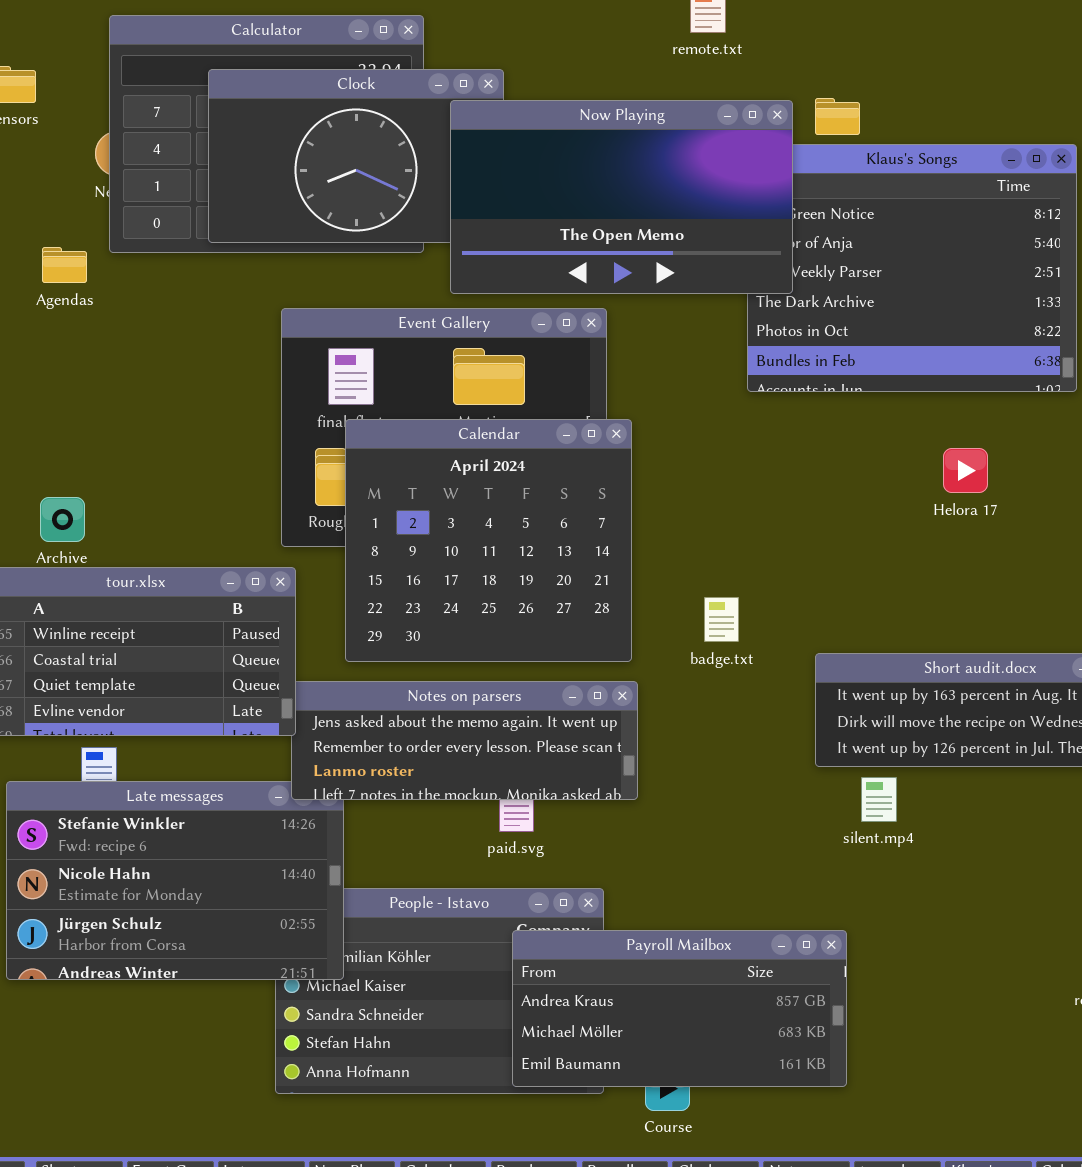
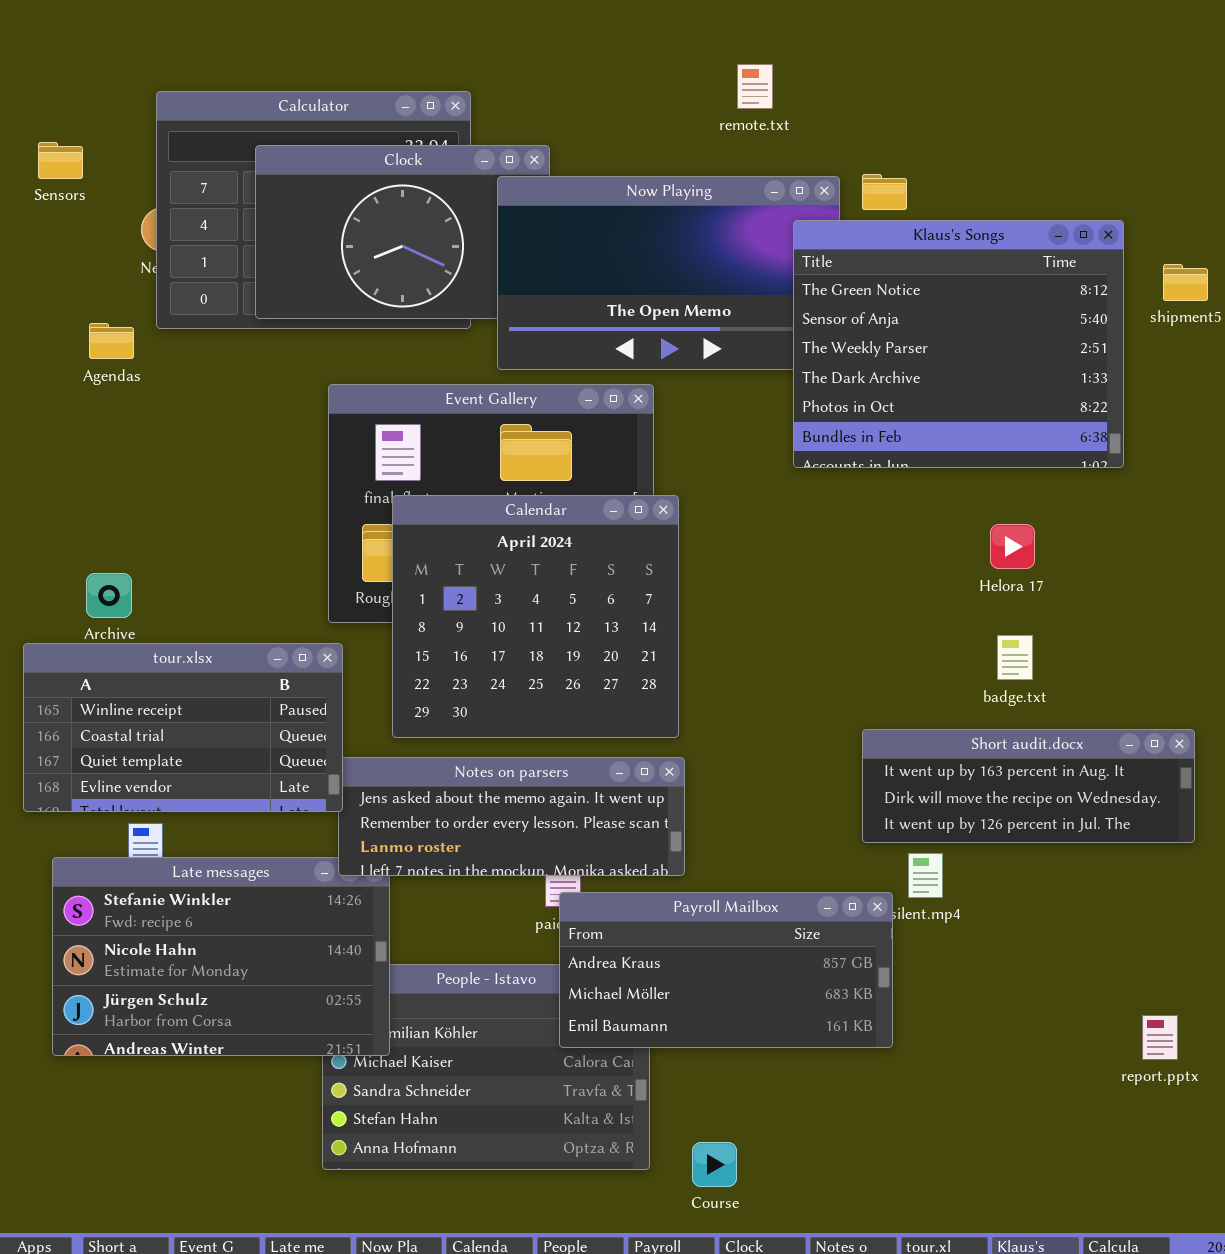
Klaus's Songs: [747,144,1077,392] -> [793,220,1124,468], raised
badge.txt: [704,597,739,642] -> [997,635,1033,680], moved
Payroll Mailbox: [512,930,847,1087] -> [559,892,893,1048], moved

